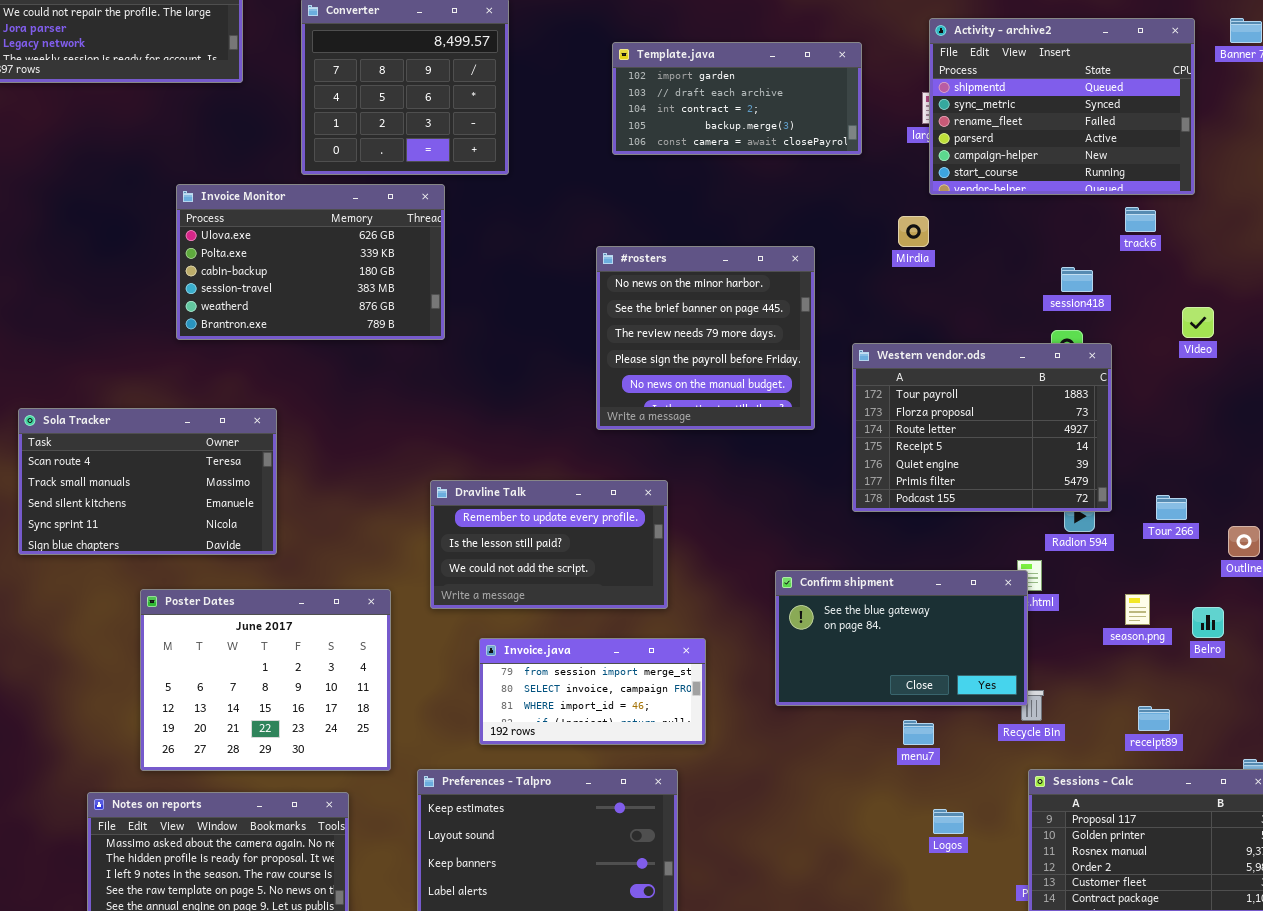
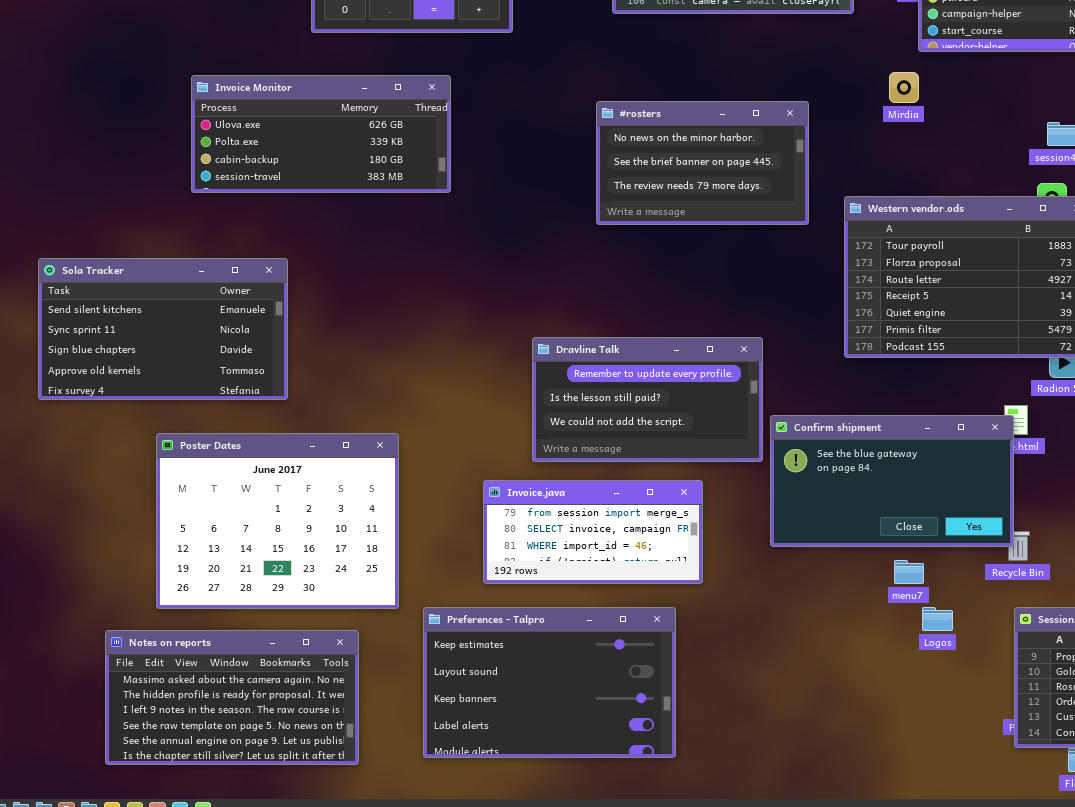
Invoice Monitor: [176,184,445,340] -> [191,75,451,193], resized
#rosters: [596,246,815,430] -> [596,101,809,225], resized
Sola Tracker: [18,408,277,555] -> [38,258,288,400], scrolled down 2 rows
Dravline Talk: [430,480,668,609] -> [532,337,763,462], moved
Logos: [933,809,964,834] -> [922,607,953,631], moved

